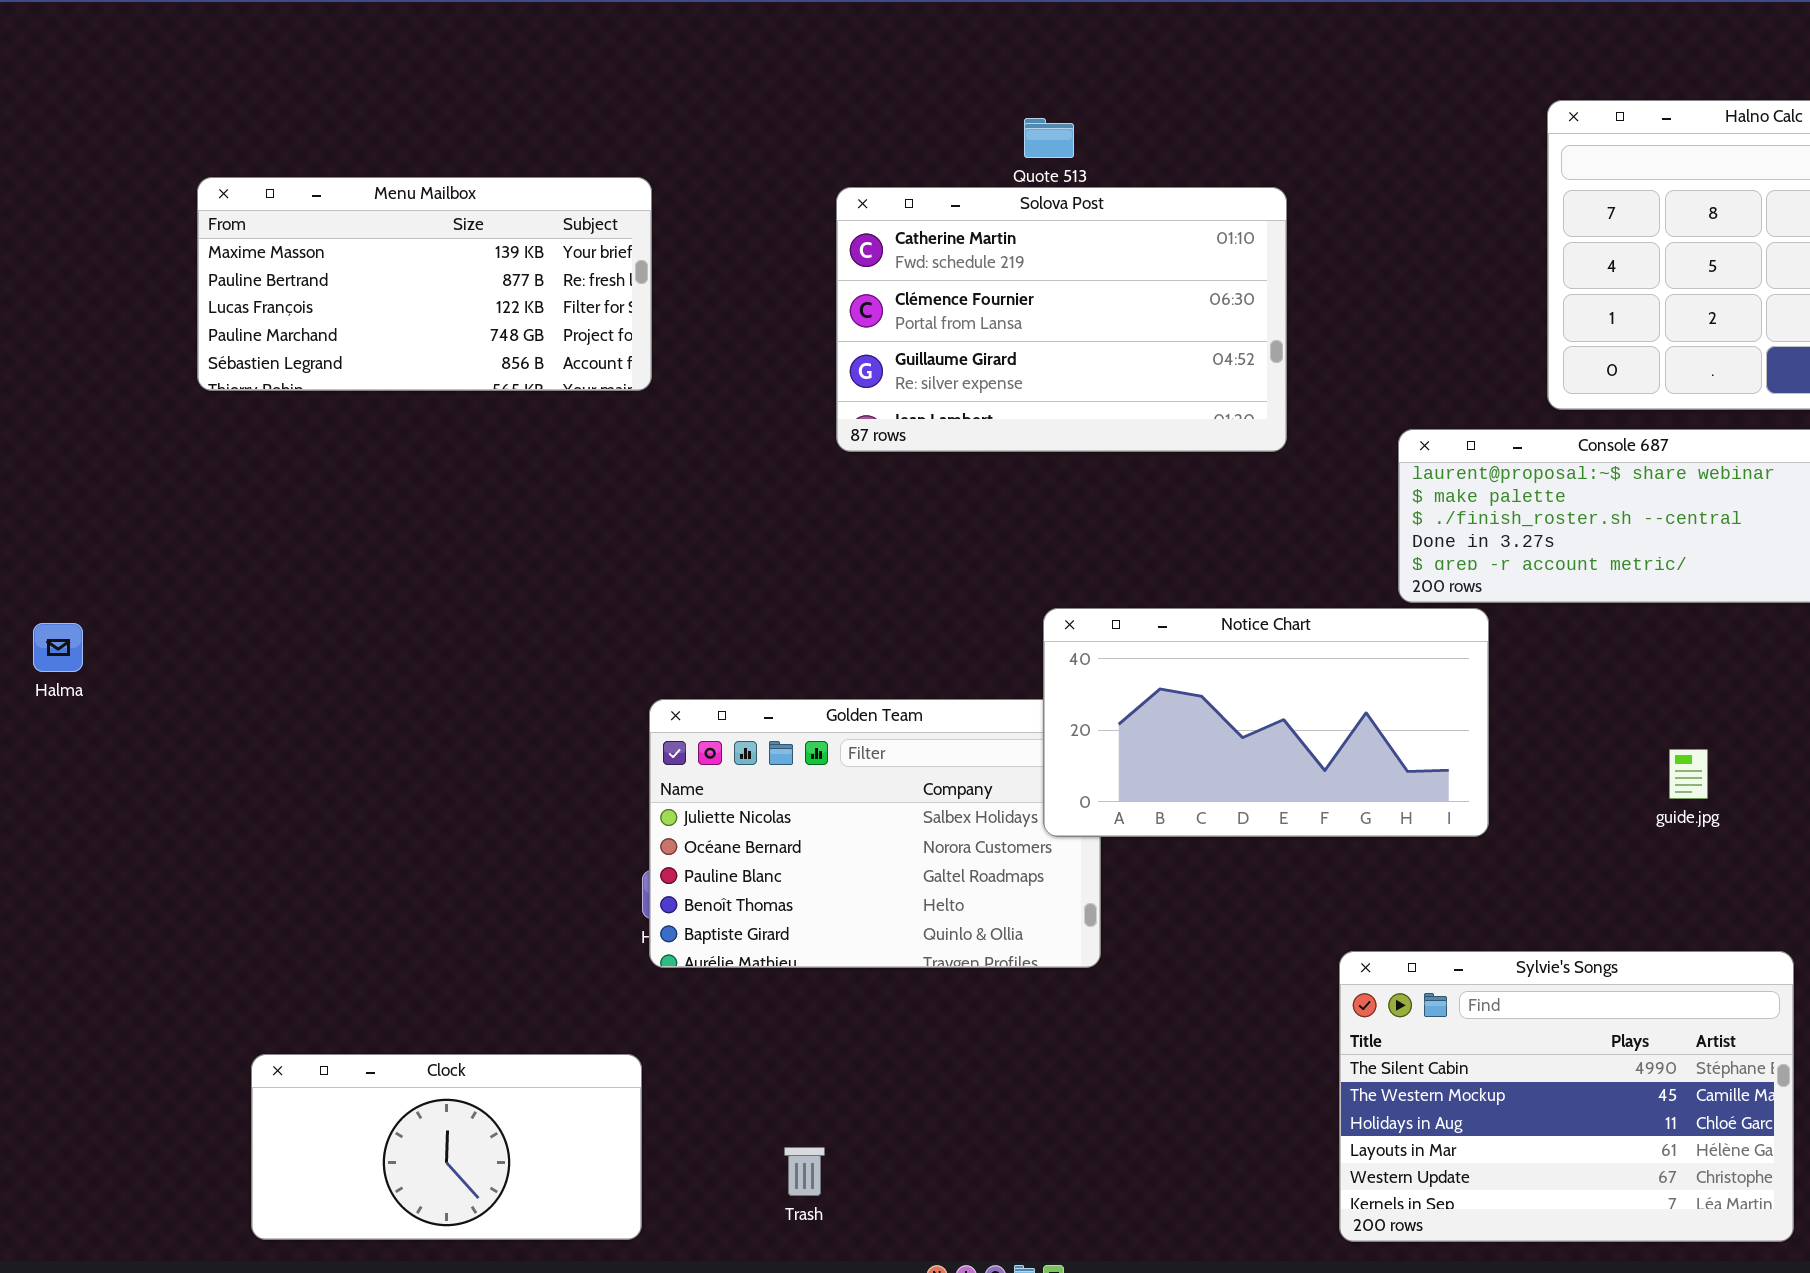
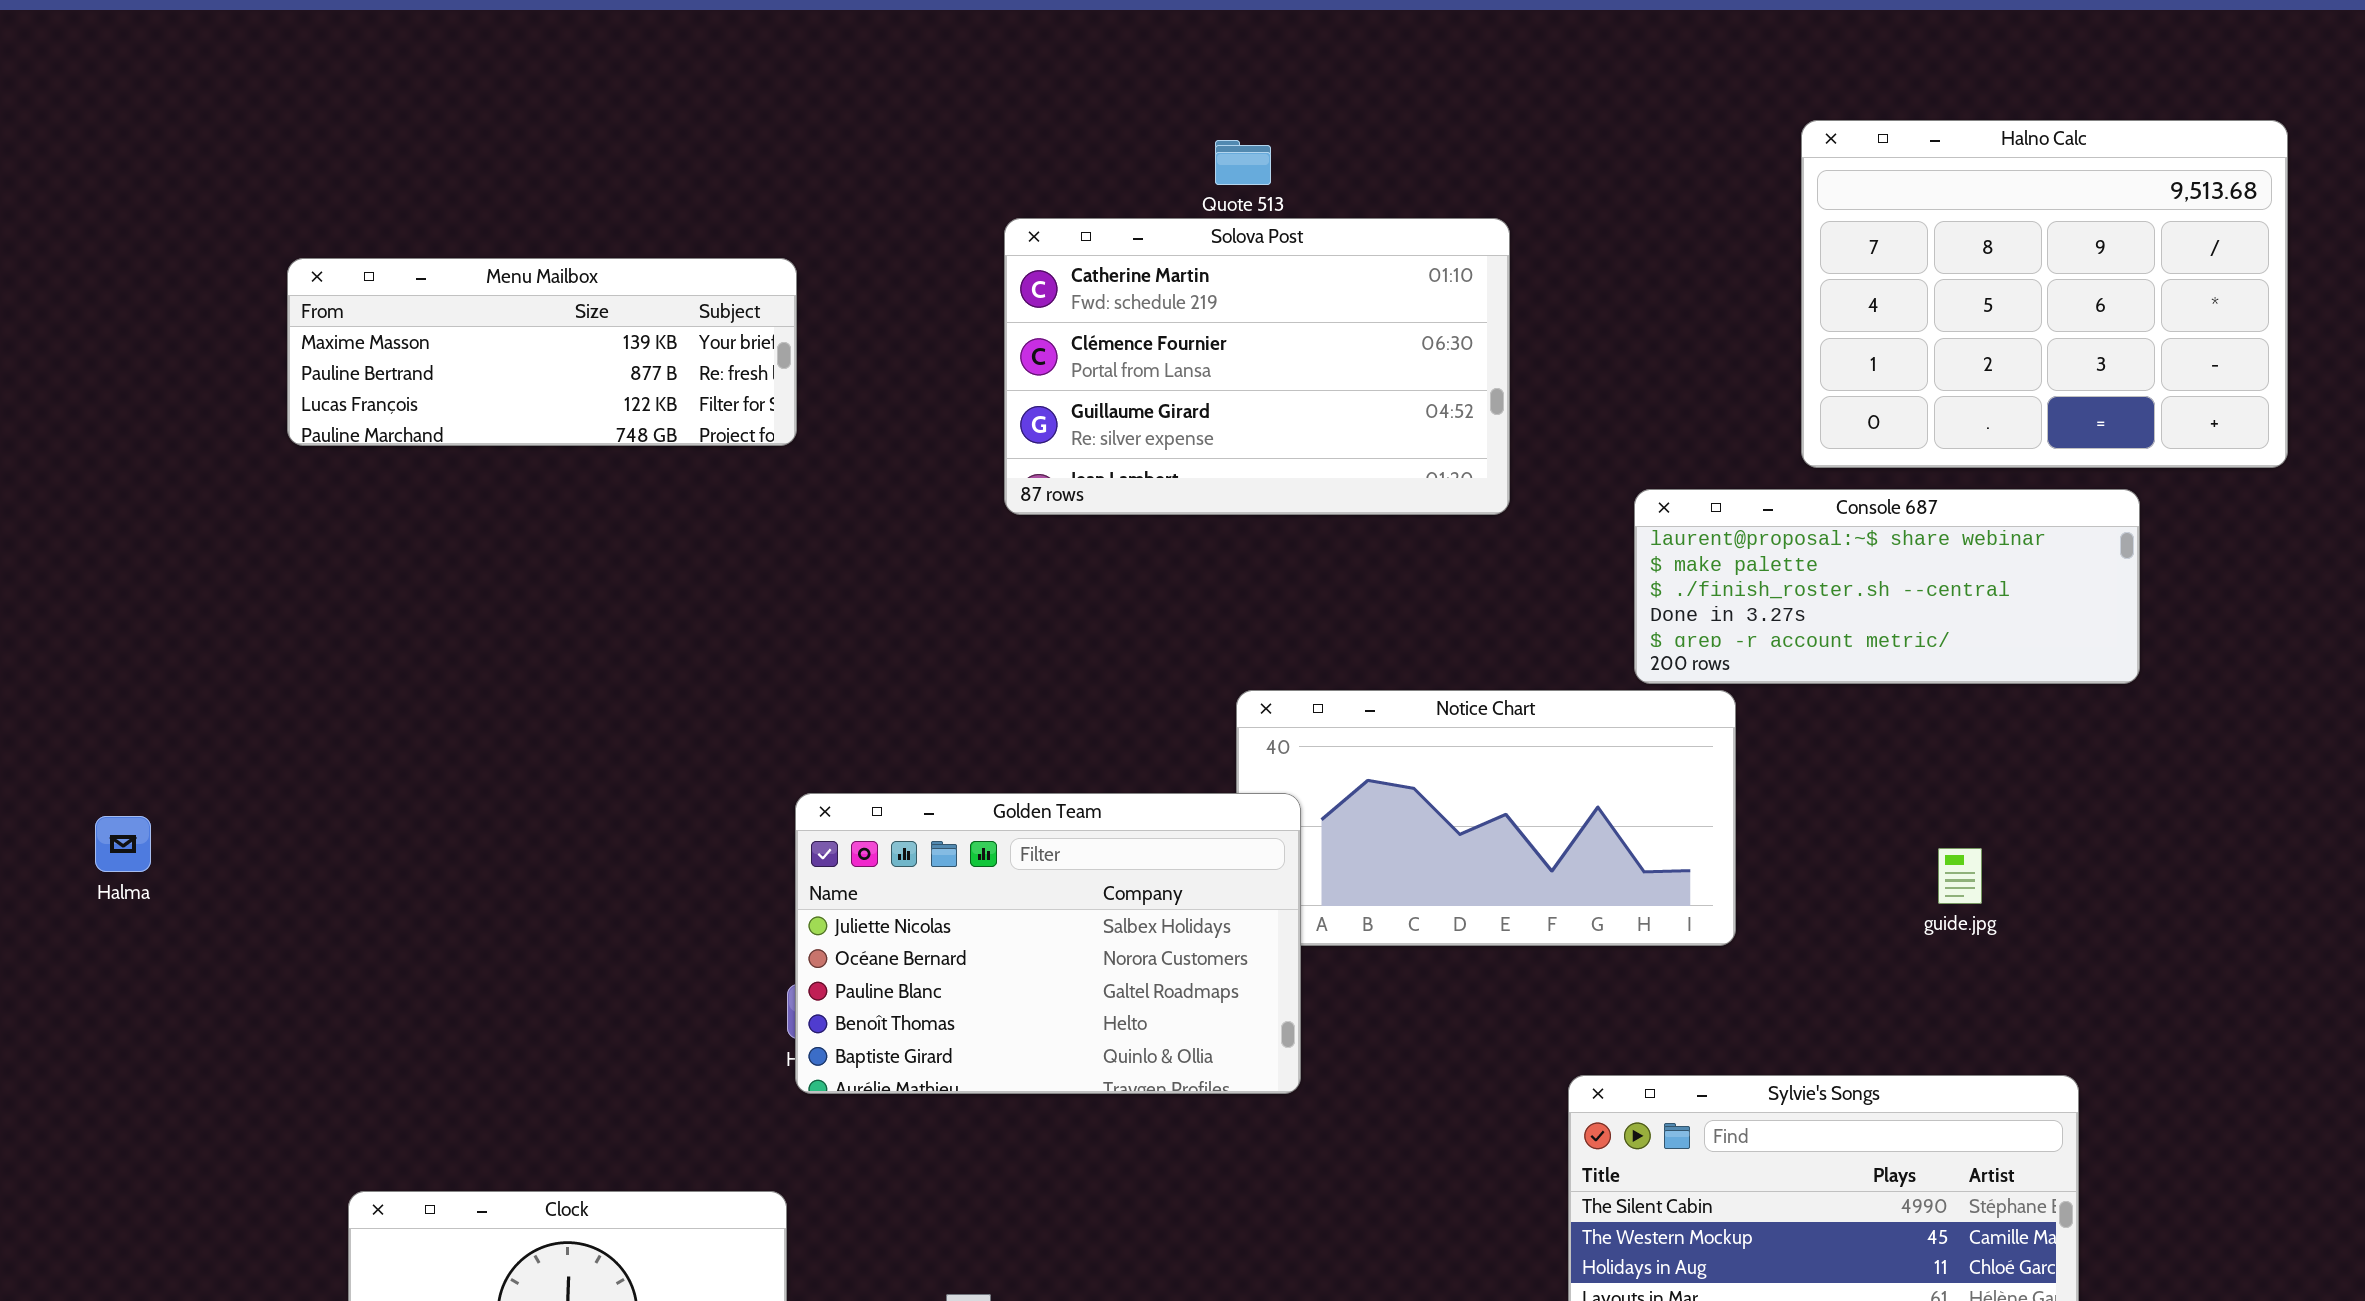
Menu Mailbox: [197,177,652,391] -> [287,258,797,446], resized
Halma: [33,623,83,672] -> [95,816,151,872], moved
Golden Team: [649,699,1101,968] -> [795,793,1301,1094], raised

